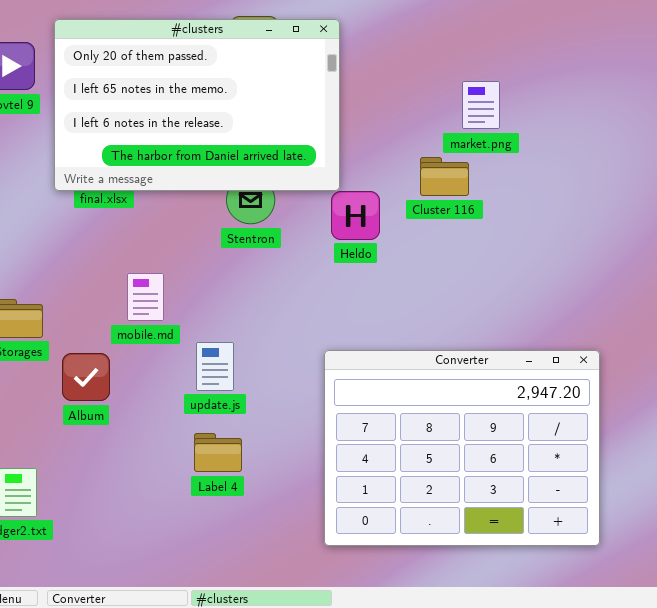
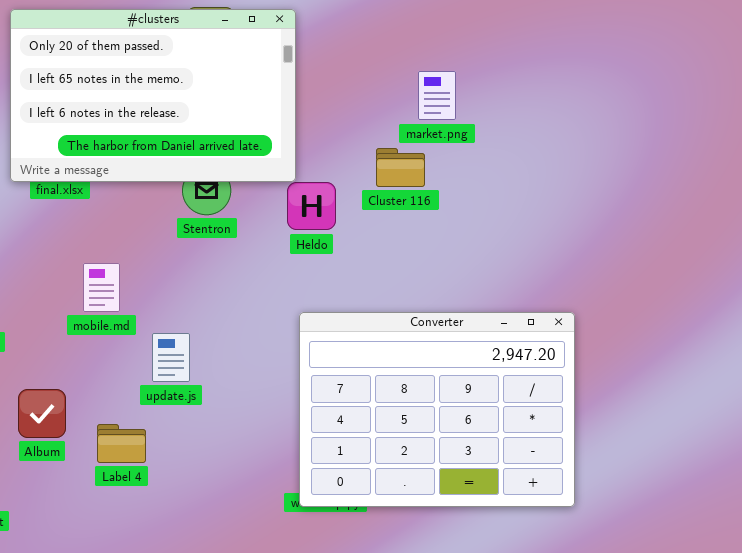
Converter: [324,350,600,546] -> [299,312,575,507], moved
Album: [62,353,110,401] -> [18,389,66,438], moved
Label 4: [194,433,242,472] -> [97,424,146,463], moved

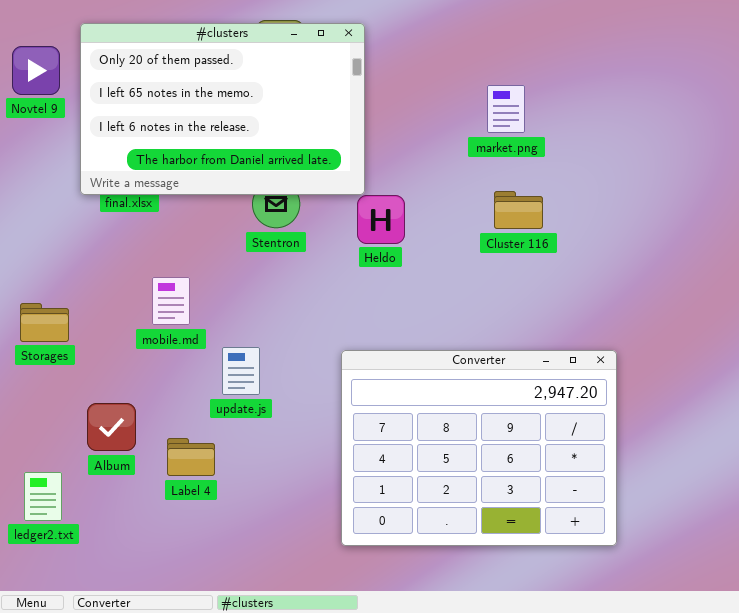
Cluster 116: [376,148,425,187] -> [494,191,543,229], moved
Converter: [299,312,575,507] -> [341,350,617,546], moved

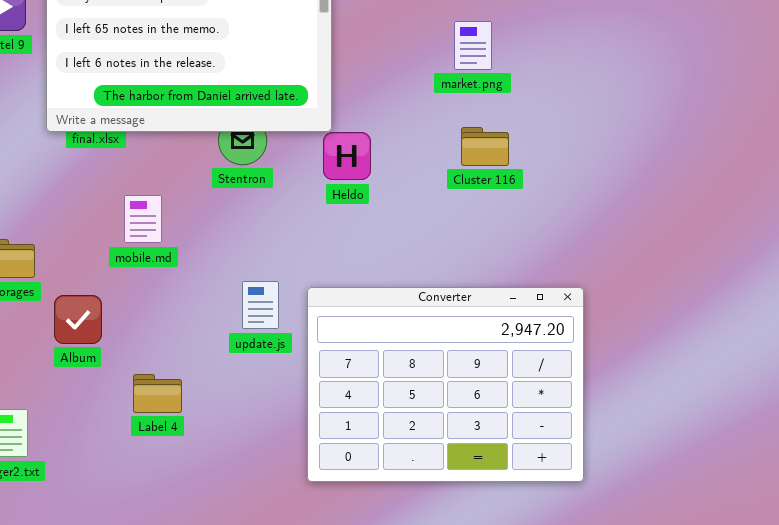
mobile.md: [152,277,190,325] -> [124,195,162,243], moved
update.js: [222,347,260,395] -> [242,281,279,329], moved
Album: [87,403,136,451] -> [54,295,102,344], moved

